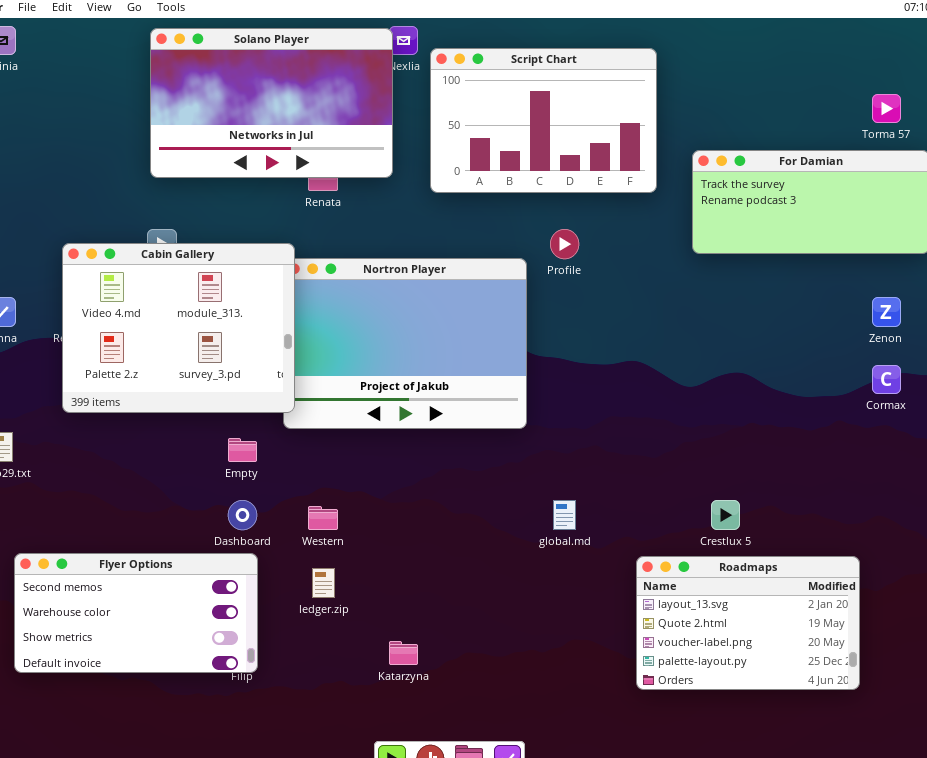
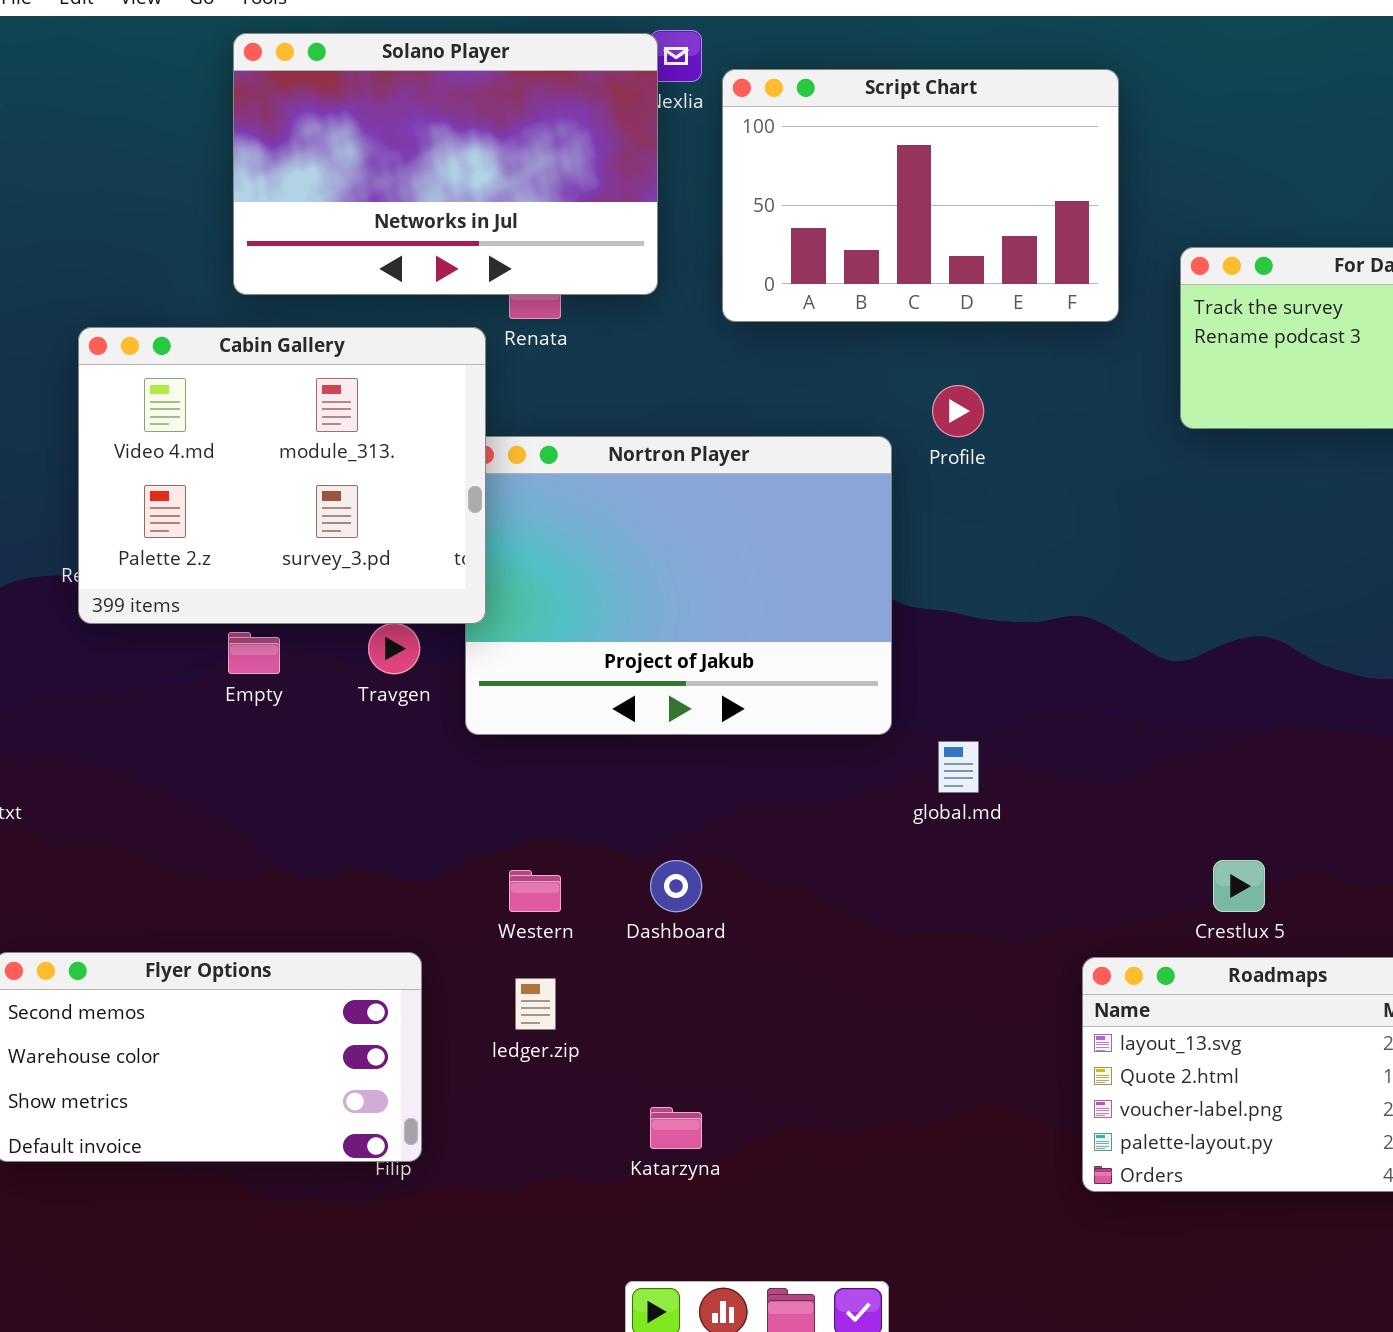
Cabin Gallery: [62,243,295,413] -> [78,327,486,624], moved
Empty: [228,438,257,462] -> [228,632,280,674], moved
Dashboard: [228,500,257,530] -> [650,860,702,912], moved
global.md: [553,500,576,530] -> [938,741,979,793], moved

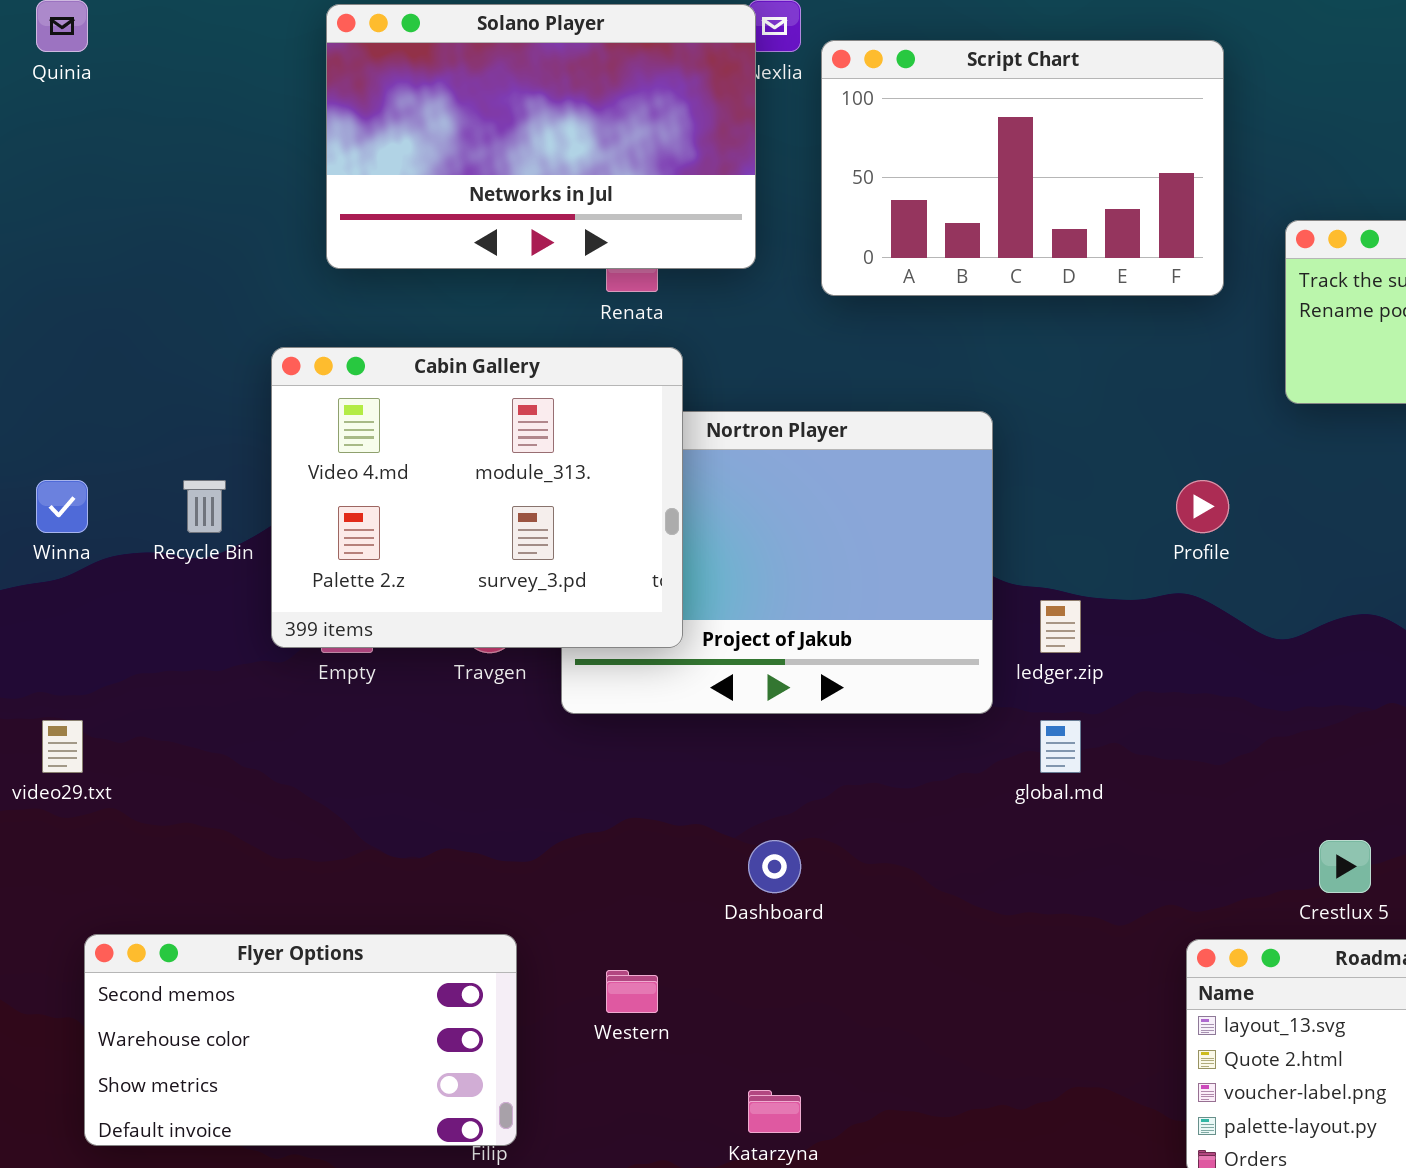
Cabin Gallery: [78,327,486,624] -> [271,347,683,648], moved
Profile: [932,385,984,437] -> [1176,480,1229,533], moved
Western: [509,870,561,912] -> [606,970,658,1013], moved
ledger.zip: [515,978,556,1030] -> [1040,600,1081,653], moved

